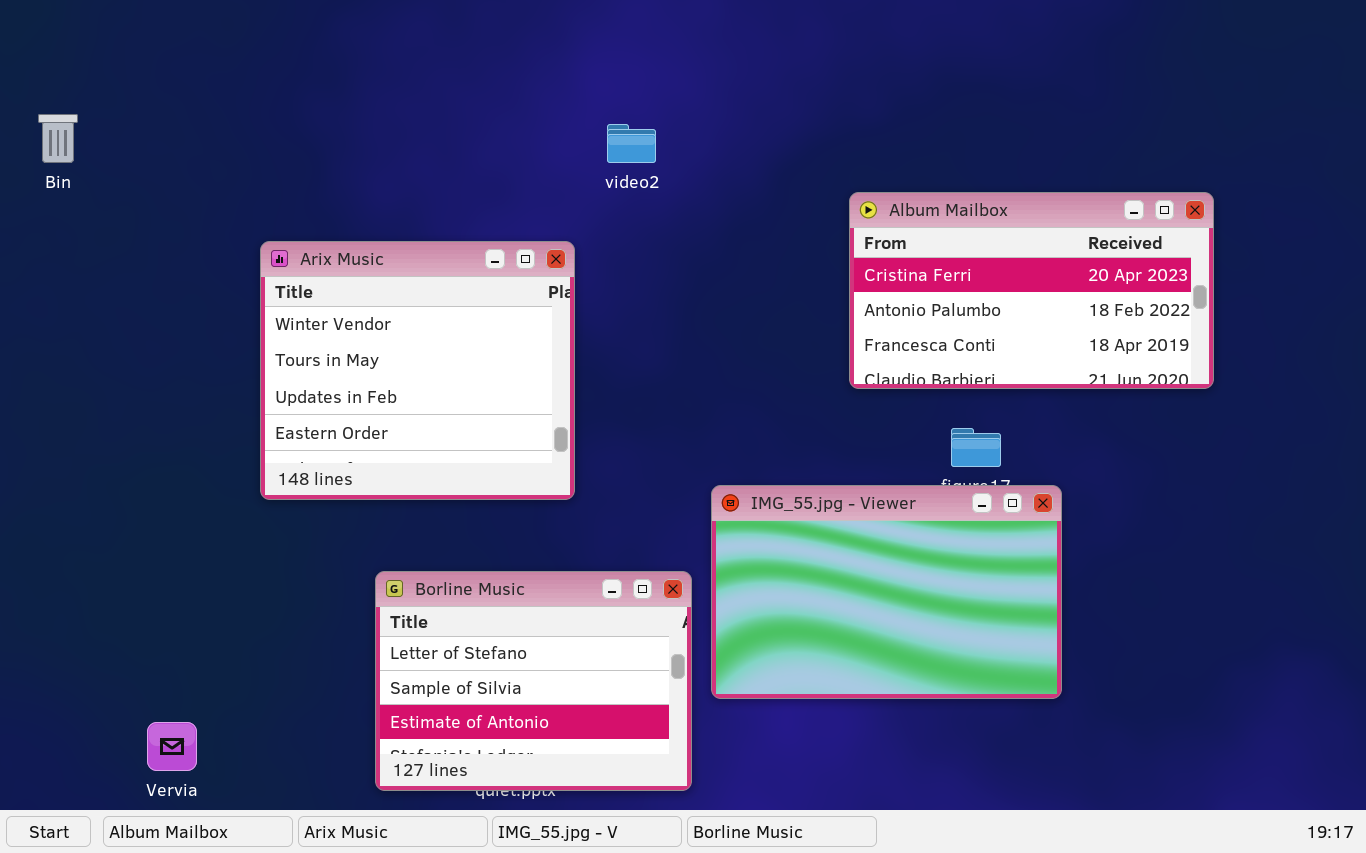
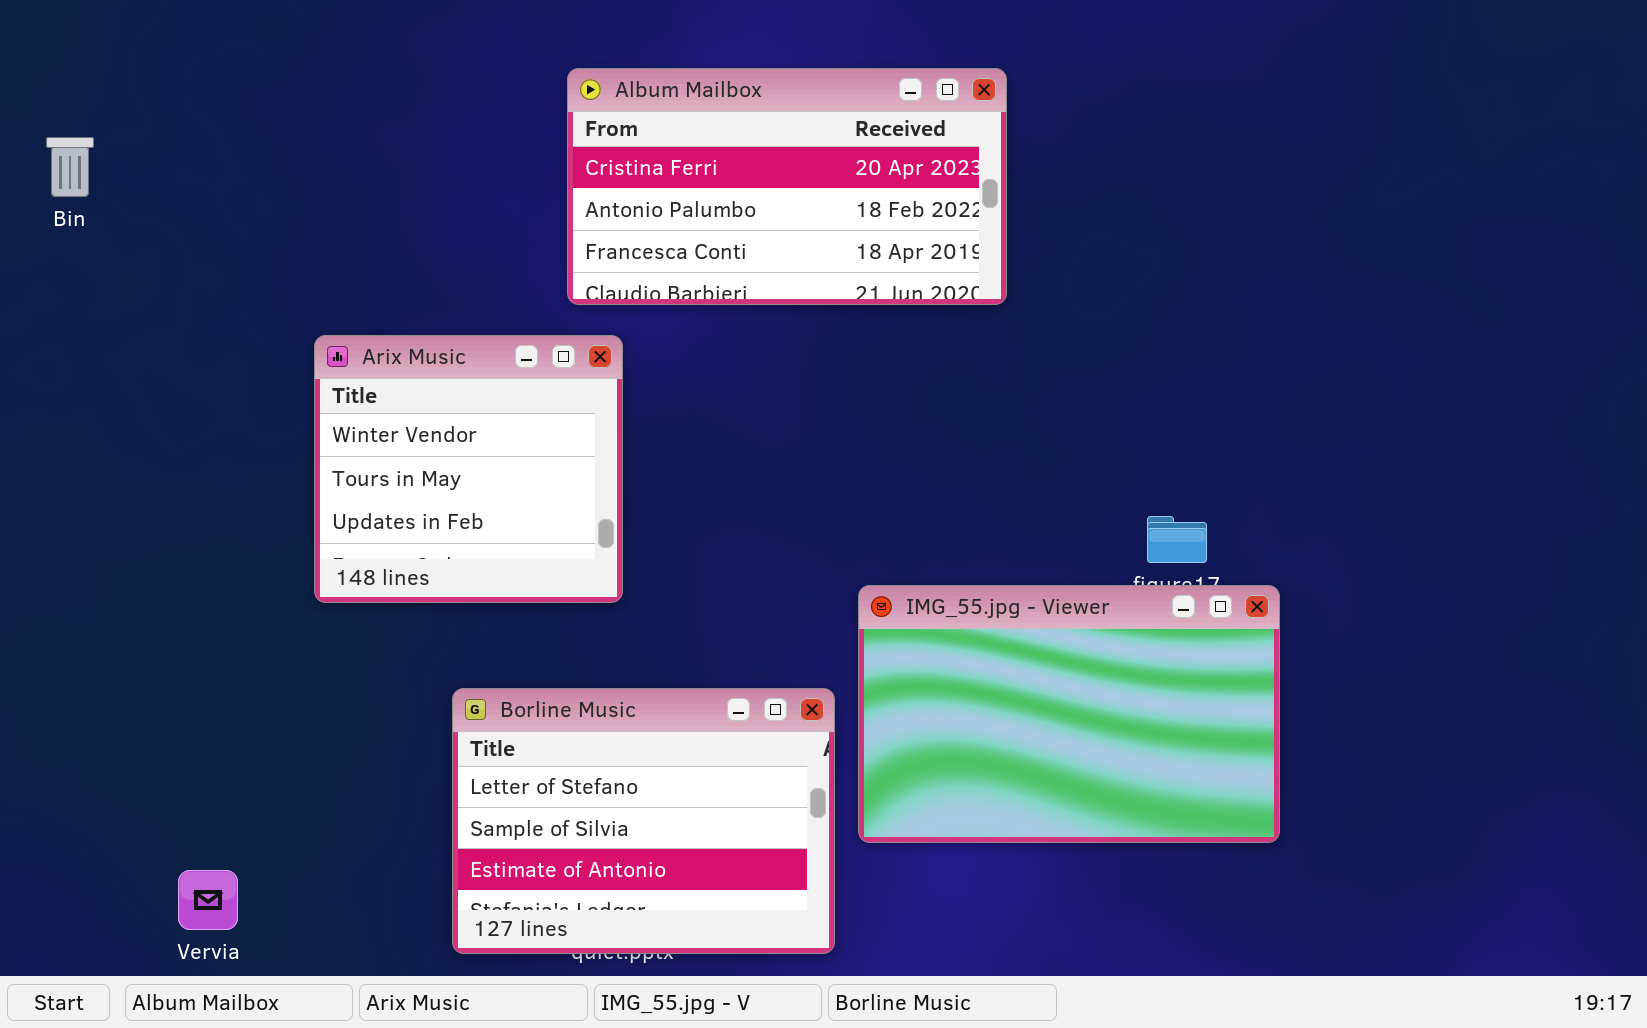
Album Mailbox: [849,192,1214,389] -> [567,68,1007,305], moved
Arix Music: [260,241,575,500] -> [314,335,623,603], resized

